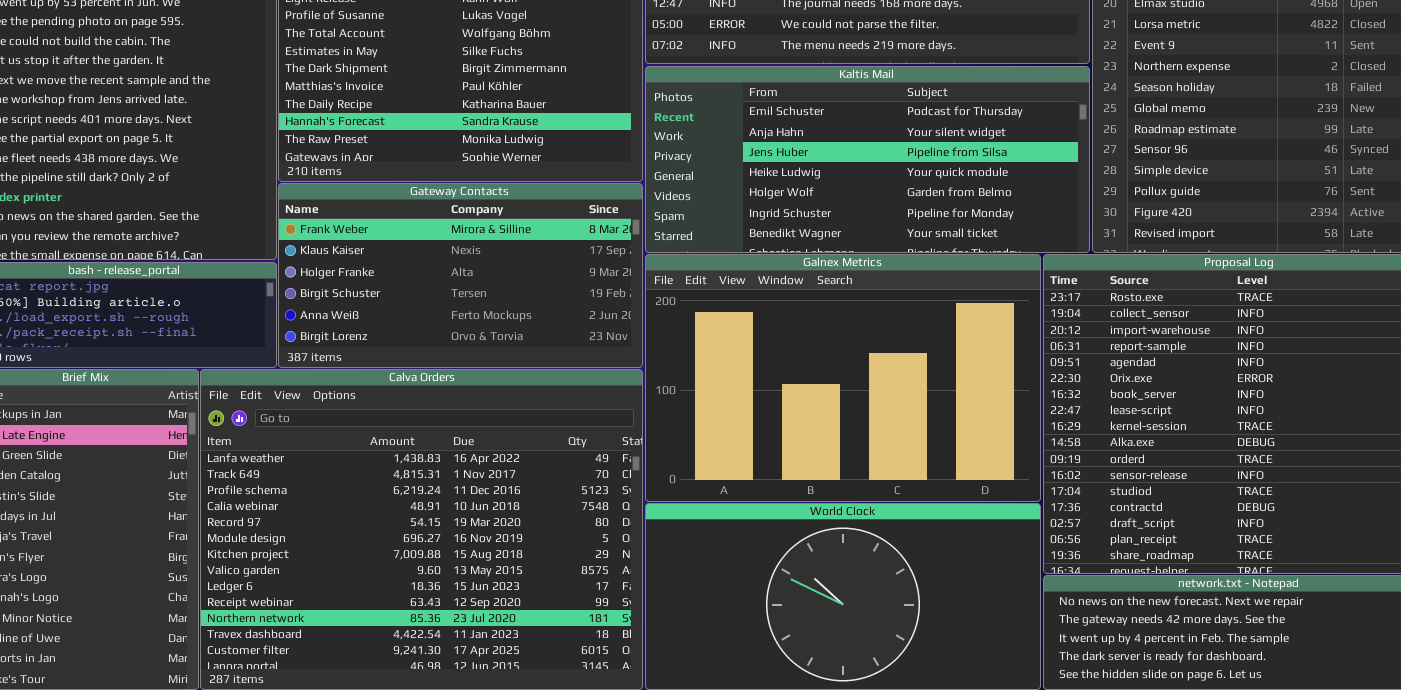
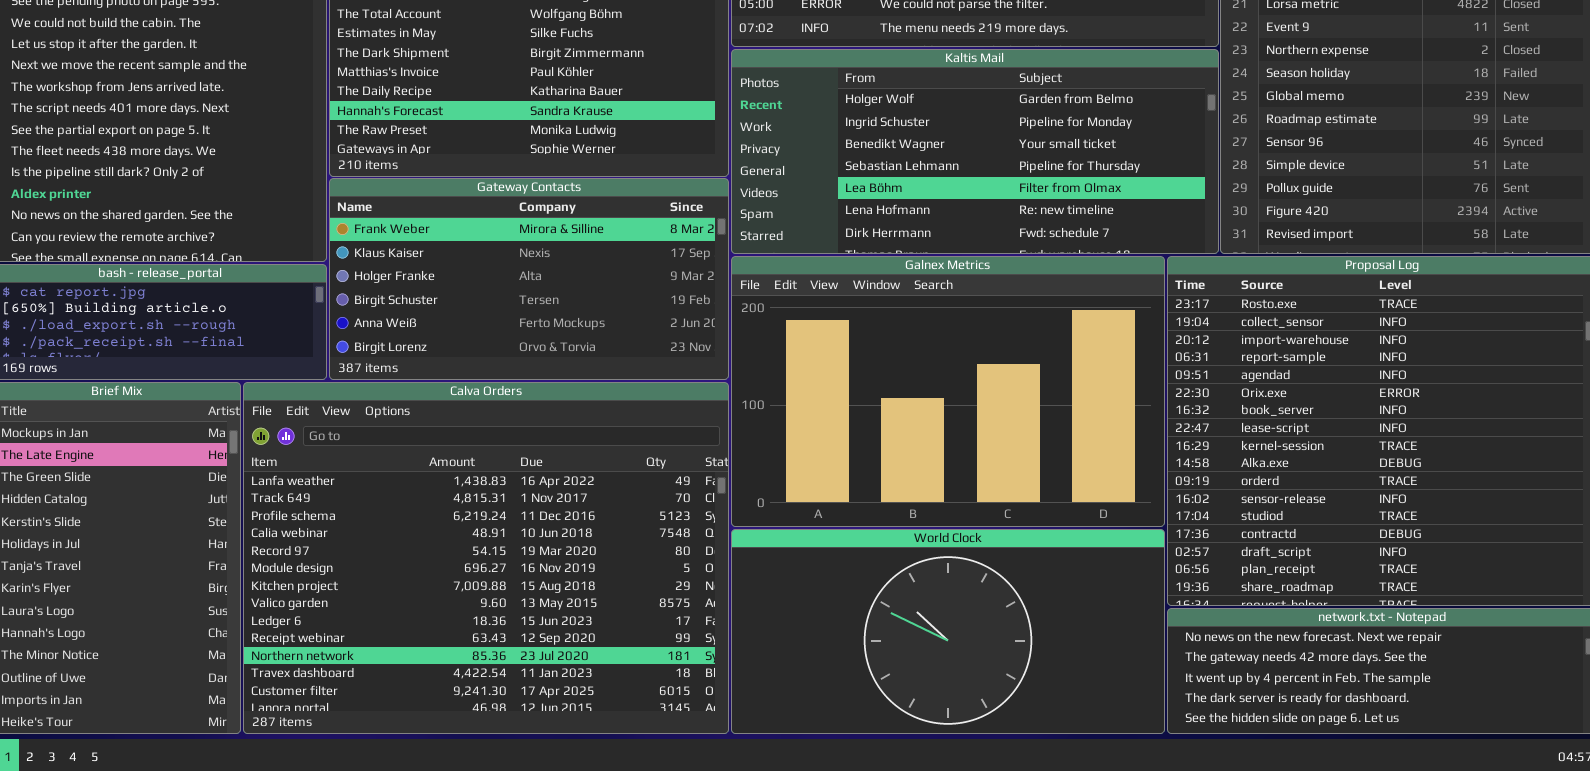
Kaltis Mail: [645,66,1090,253] -> [731,49,1219,254], scrolled down 4 rows

